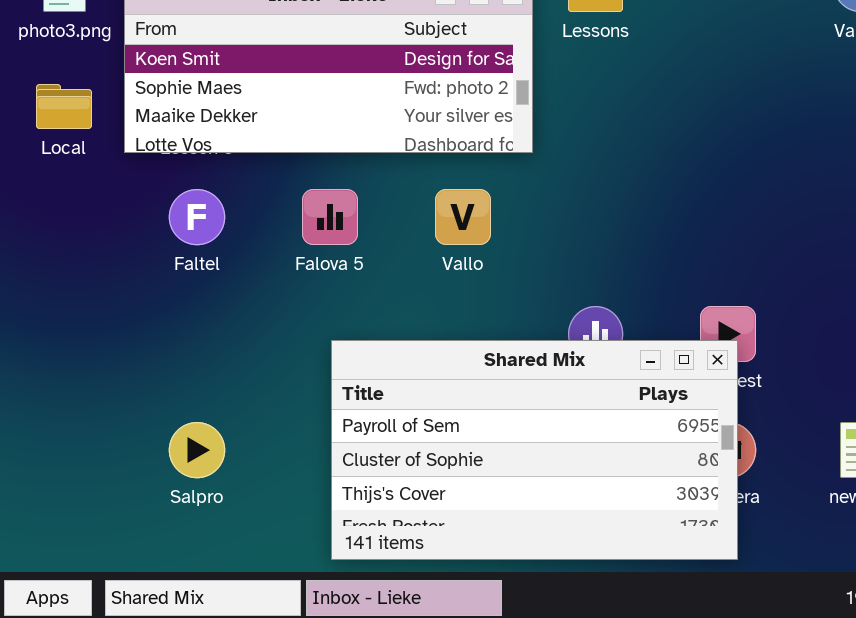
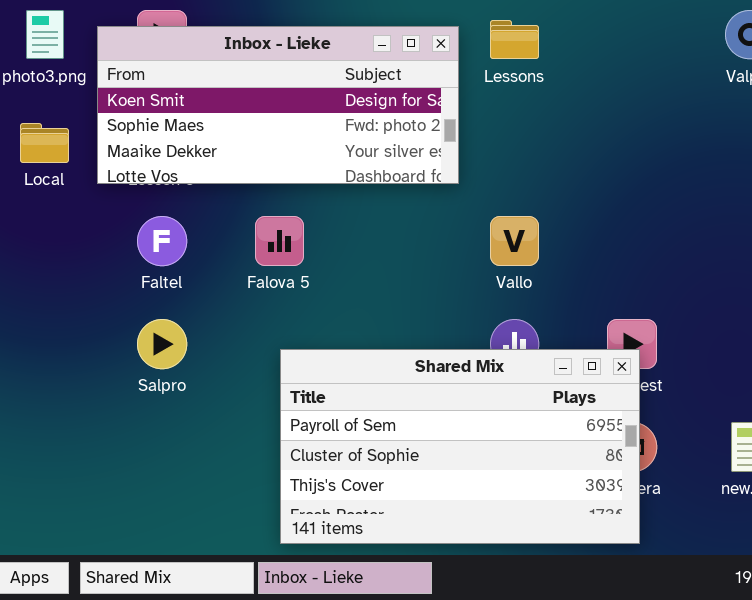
Vallo: [435,189,491,245] -> [490,216,539,266], moved
Salpro: [169,422,225,478] -> [137,319,187,369], moved

